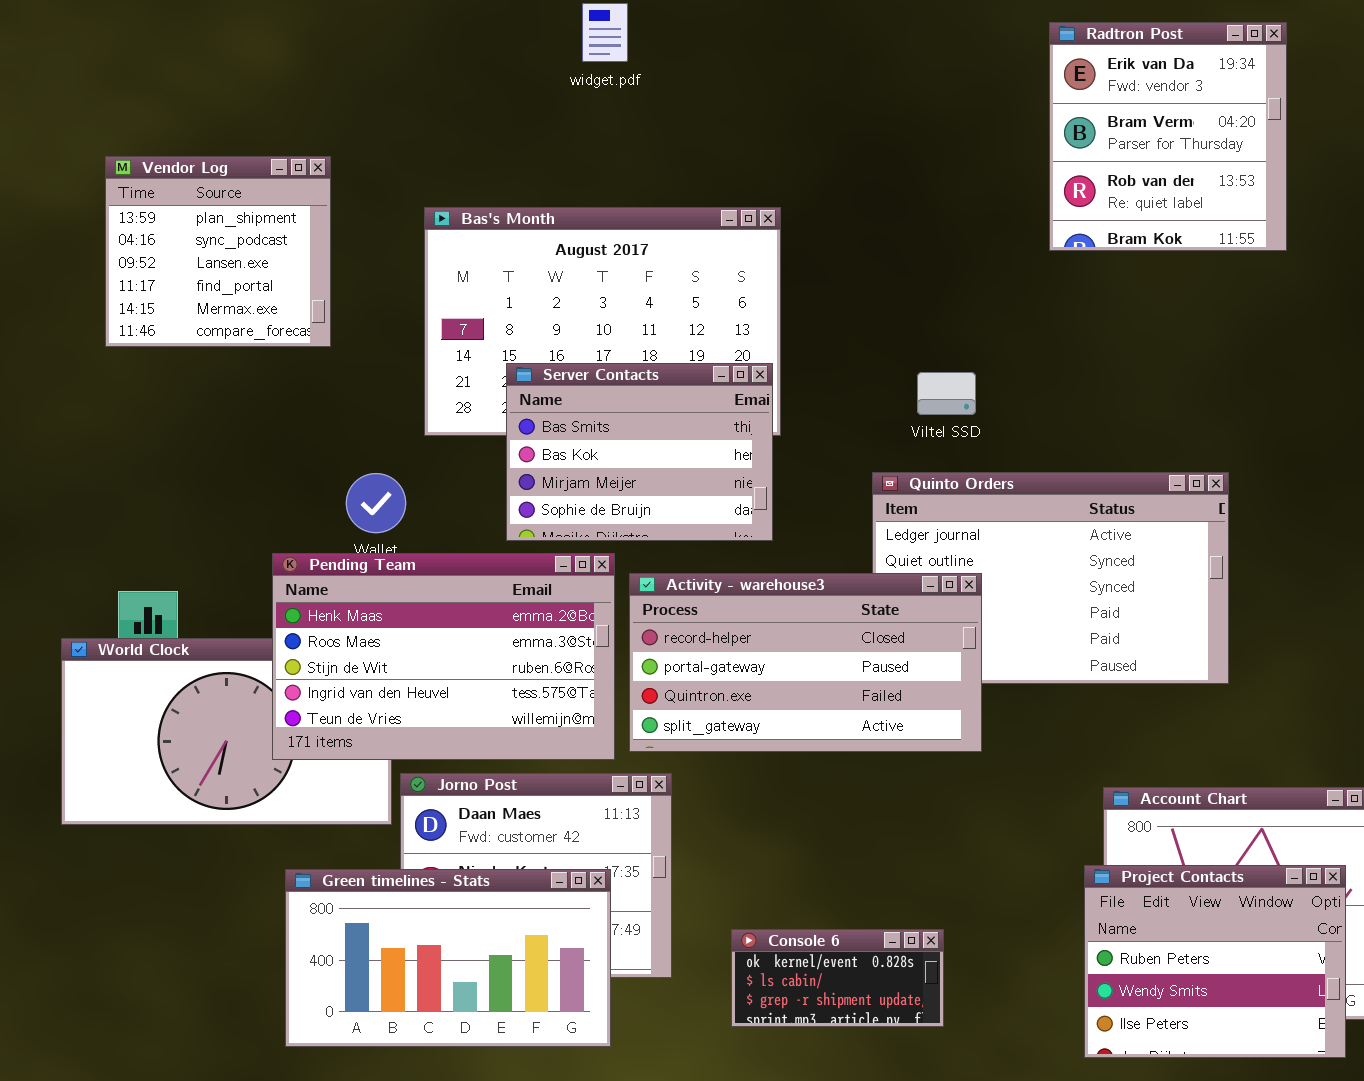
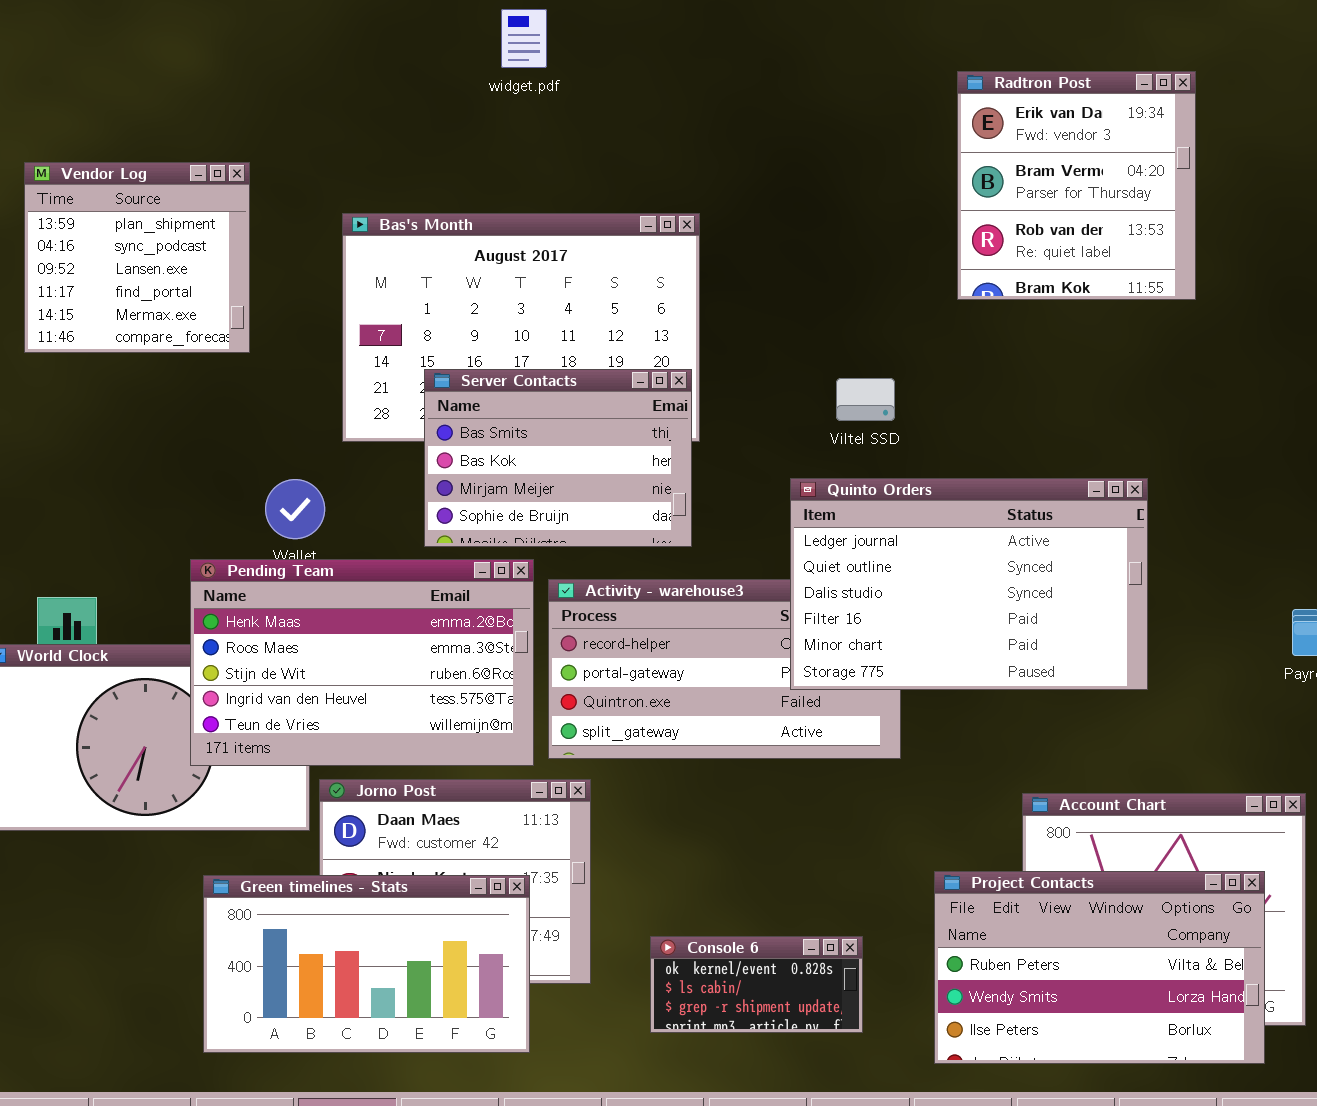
Radtron Post: [1049,22,1287,251] -> [957,71,1196,300], moved
Quinto Orders: [872,472,1229,684] -> [790,478,1148,690], raised
Project Contacts: [1084,865,1346,1058] -> [934,871,1265,1064], resized

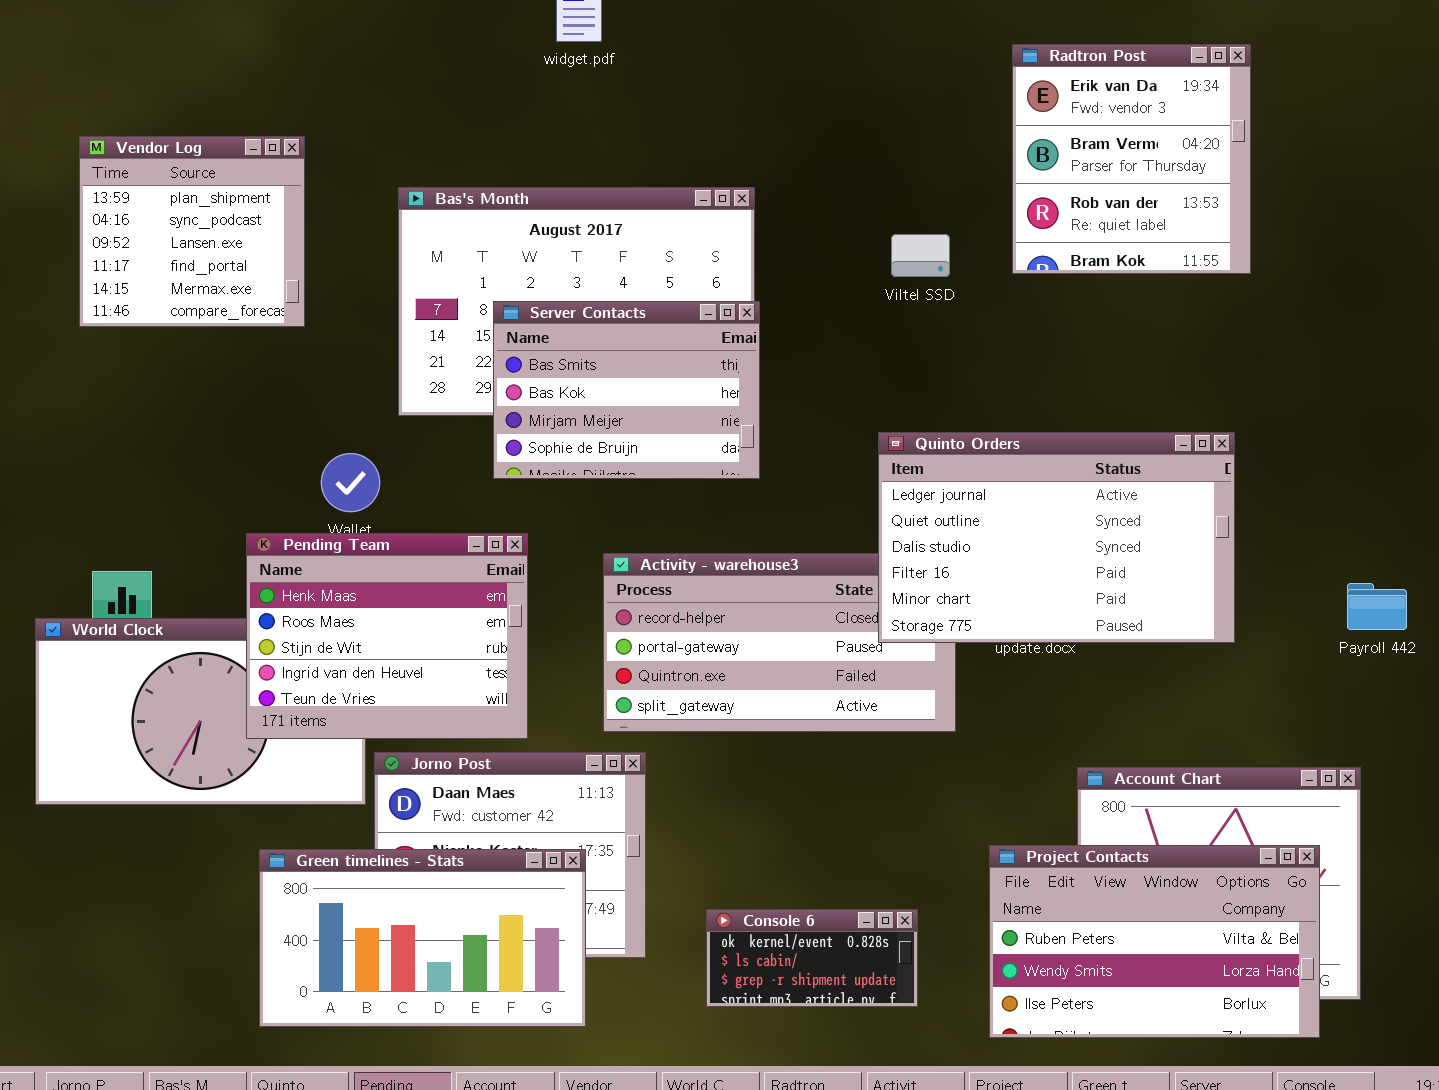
Server Contacts: [424,369,692,547] -> [493,301,760,479], moved
Viltel SSD: [836,378,895,421] -> [891,234,950,277], moved
Quinto Orders: [790,478,1148,690] -> [878,432,1235,643], moved
Pending Team: [190,559,534,766] -> [246,533,528,739], resized

